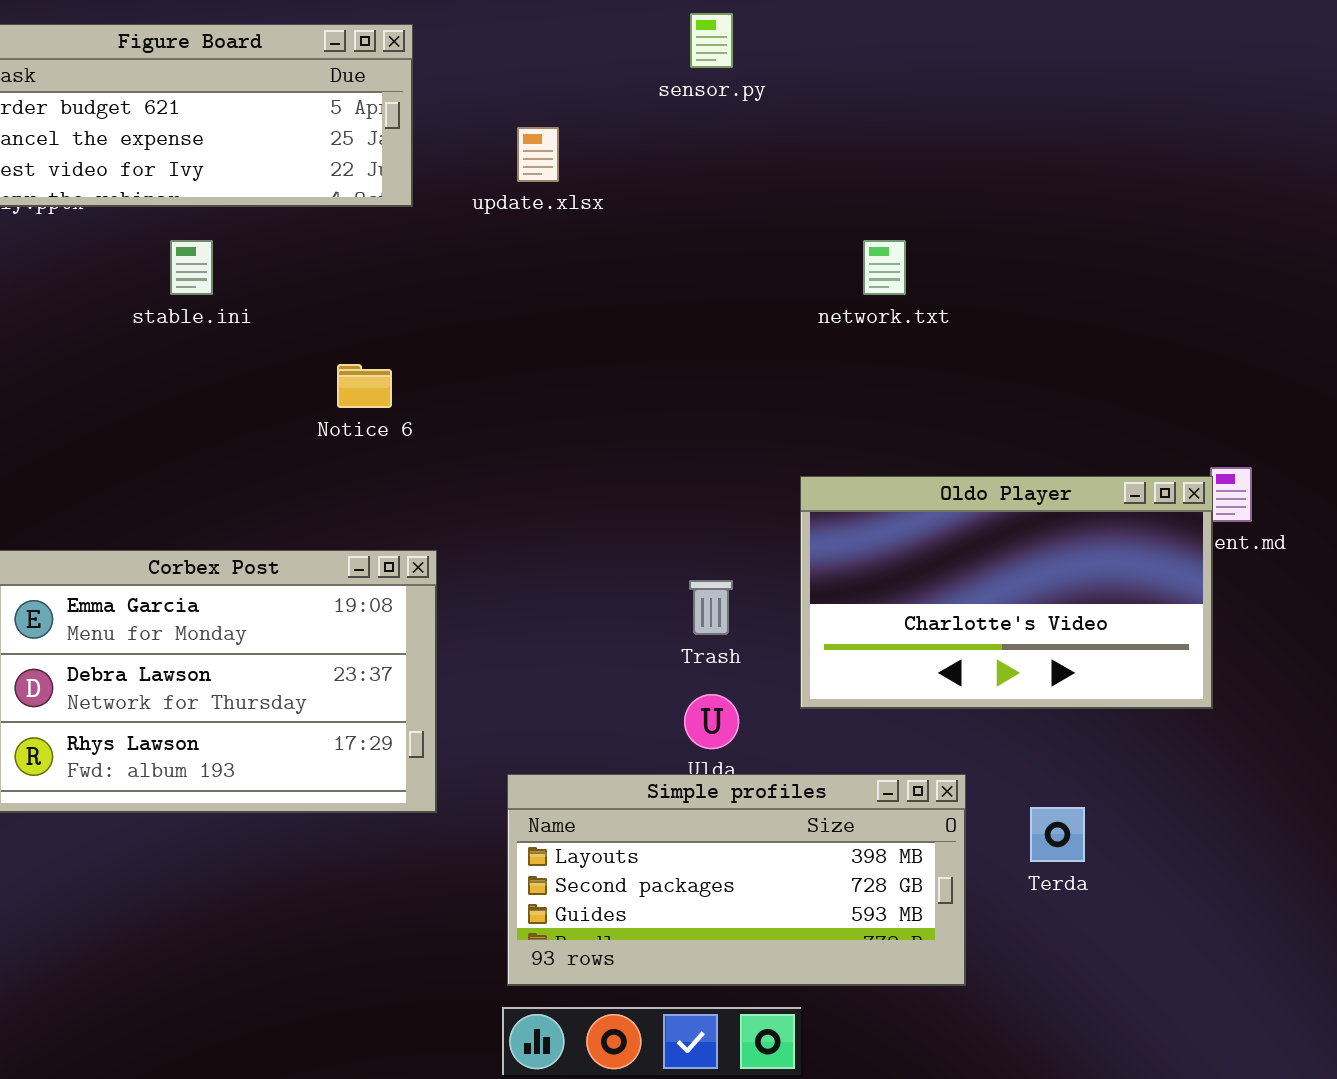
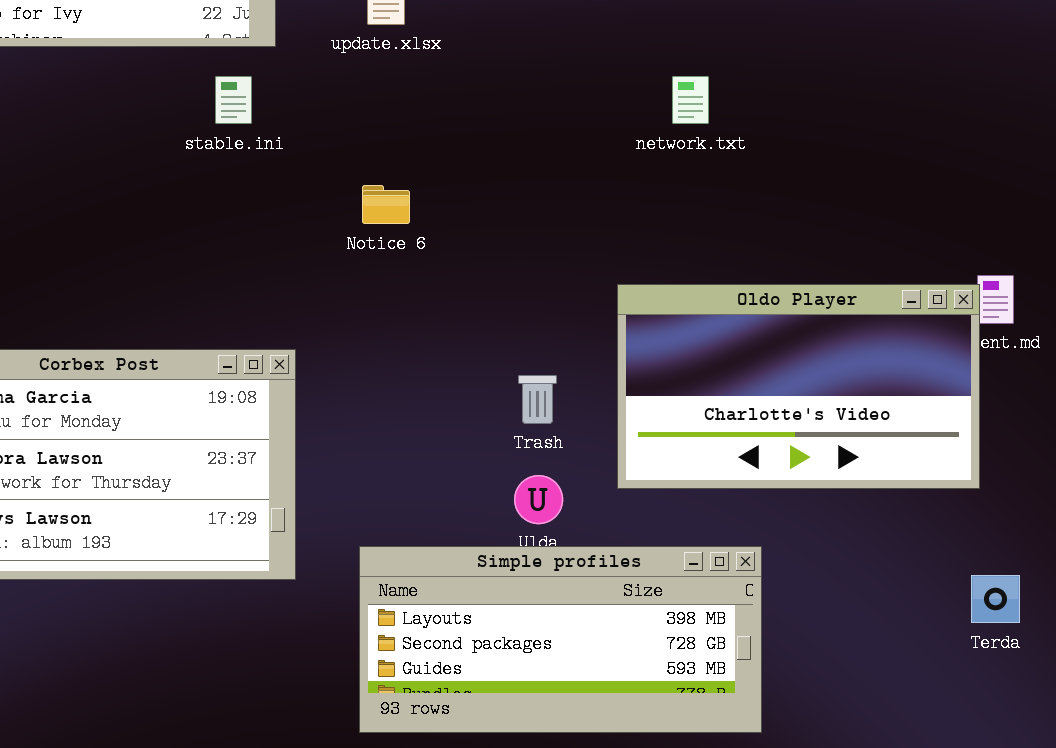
stable.ini: [170,240,213,295] -> [215,76,252,124], moved
Notice 6: [337,364,392,408] -> [362,185,410,224], moved
Terda: [1030,807,1085,862] -> [971,575,1020,623], moved

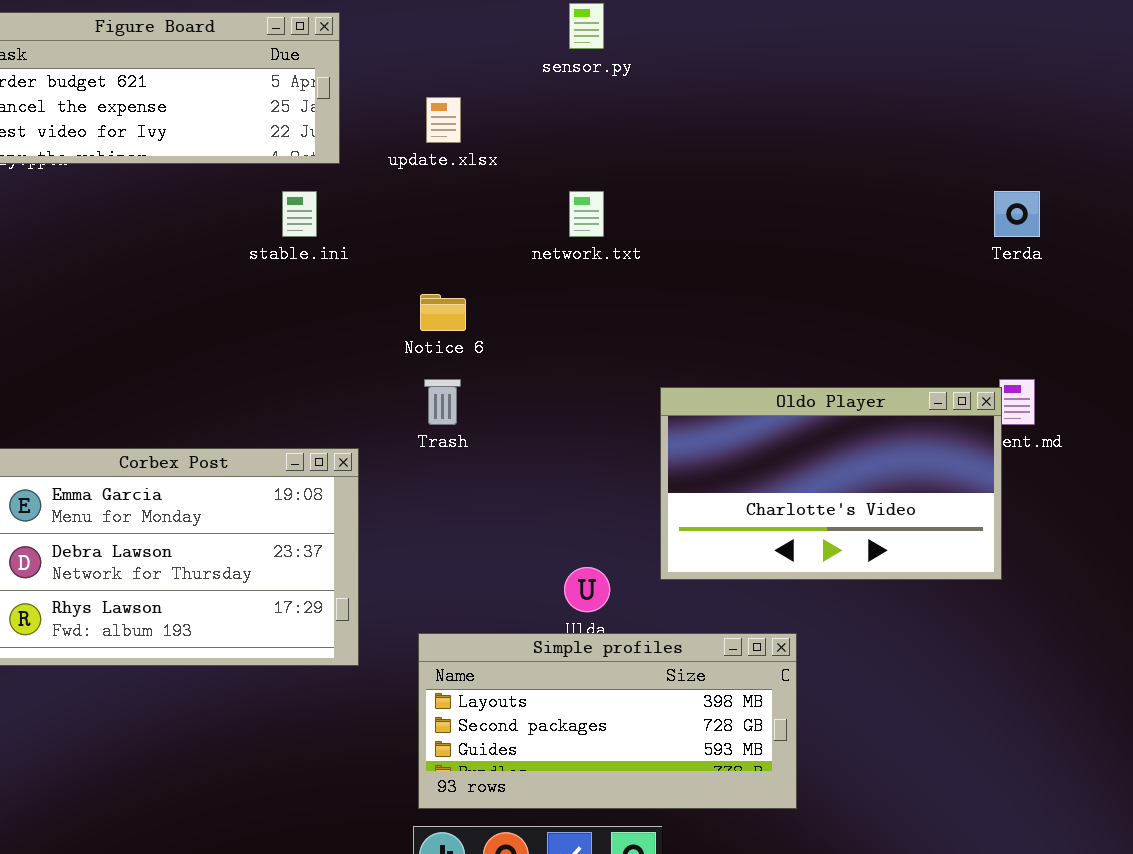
network.txt: [672,76,709,124] -> [569,191,604,237], moved
Trash: [518,375,557,424] -> [424,379,461,425], moved
Terda: [971,575,1020,623] -> [994,191,1040,237], moved

